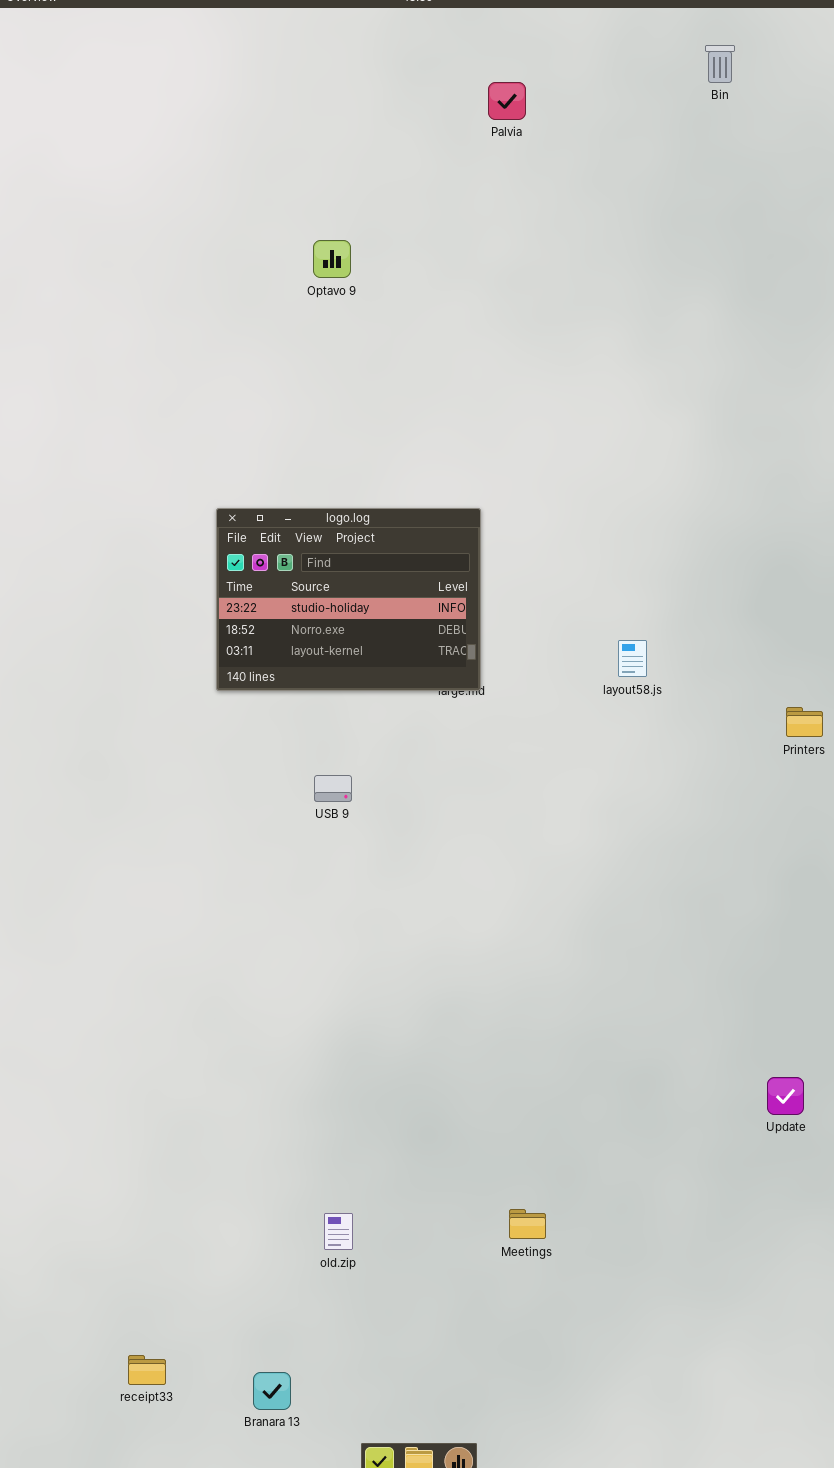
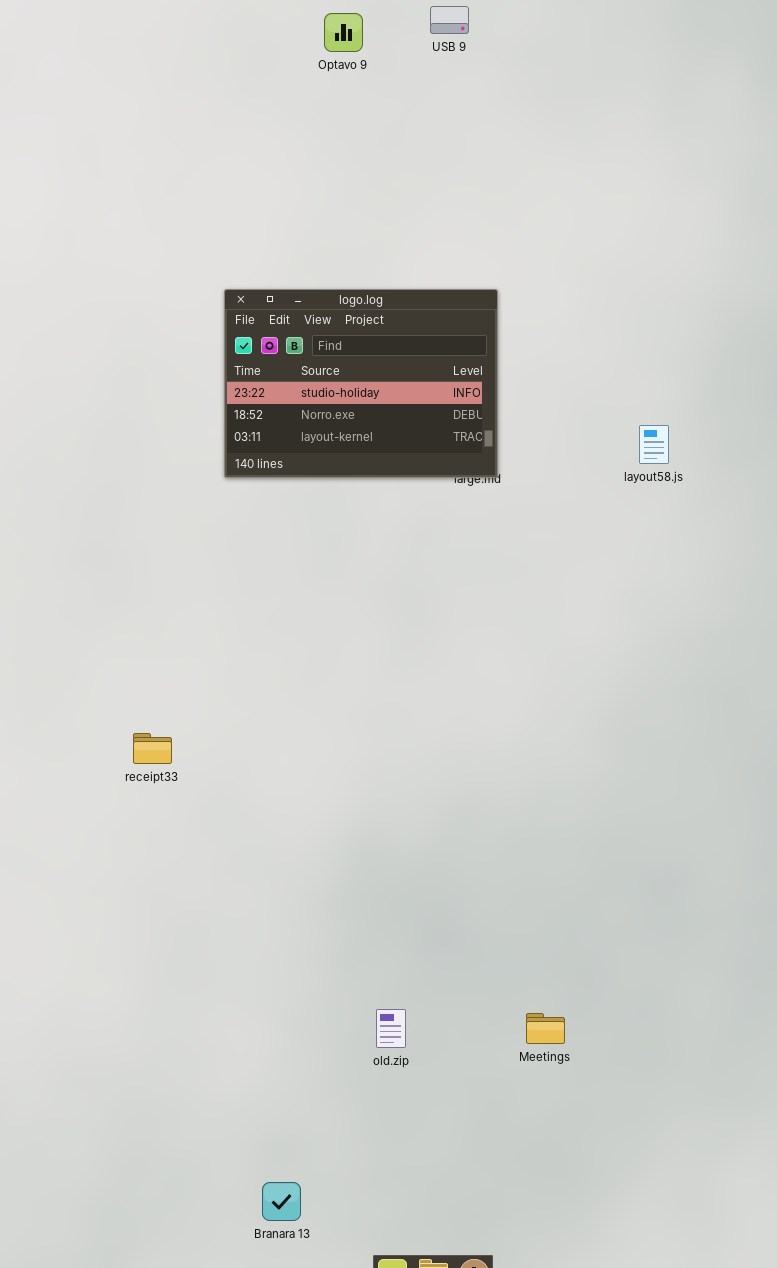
USB 9: [314,775,352,802] -> [430,6,469,34], moved
old.zip: [324,1213,353,1250] -> [376,1009,406,1048], moved
receipt33: [128,1355,166,1385] -> [133,733,172,764], moved

